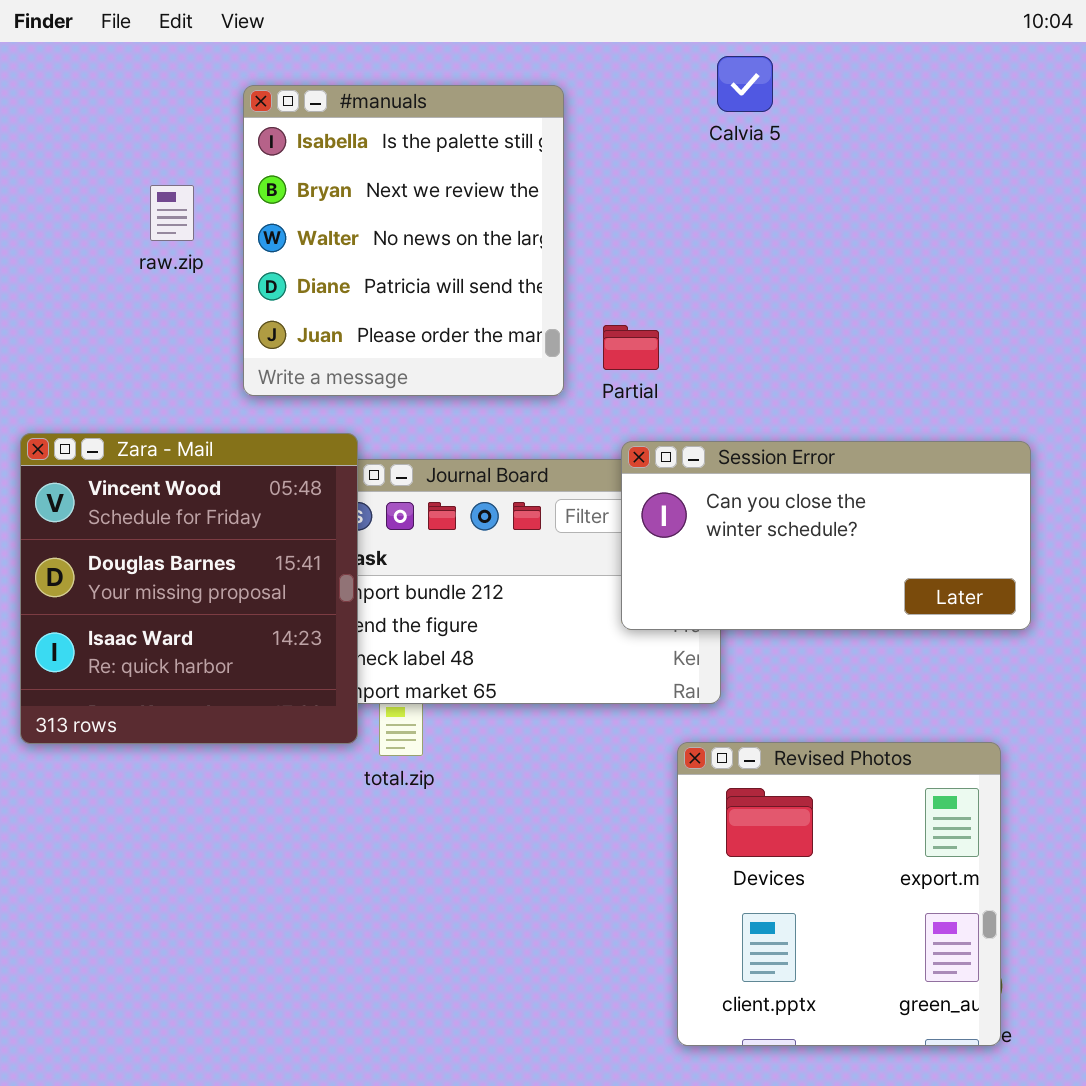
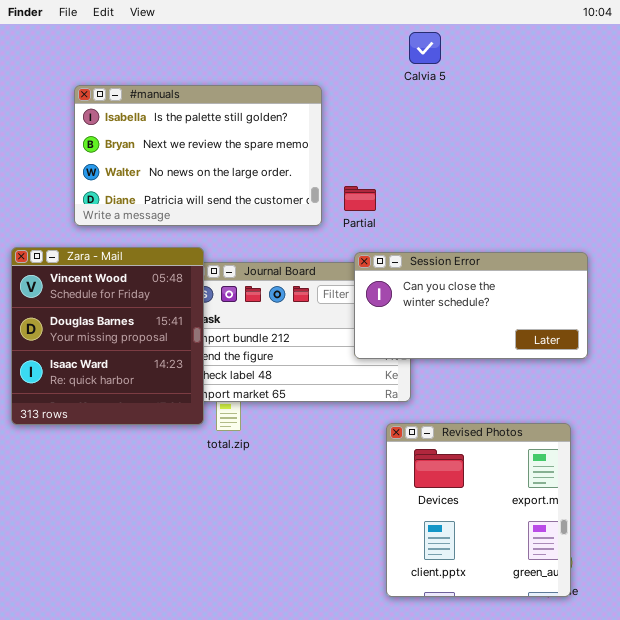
#manuals: [243,85,564,396] -> [74,85,322,226], resized

